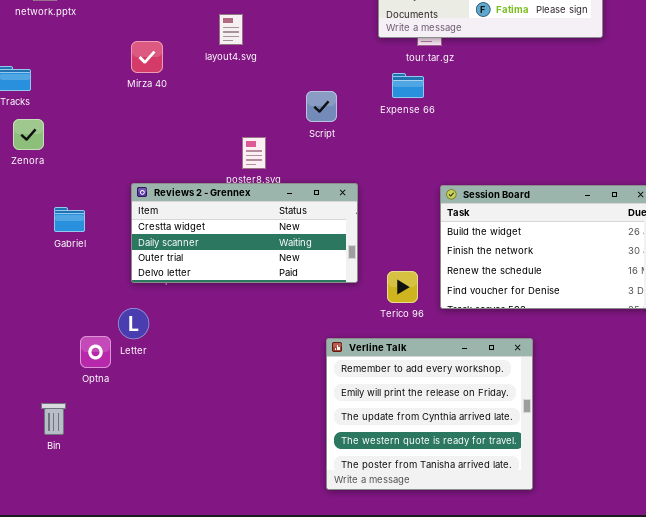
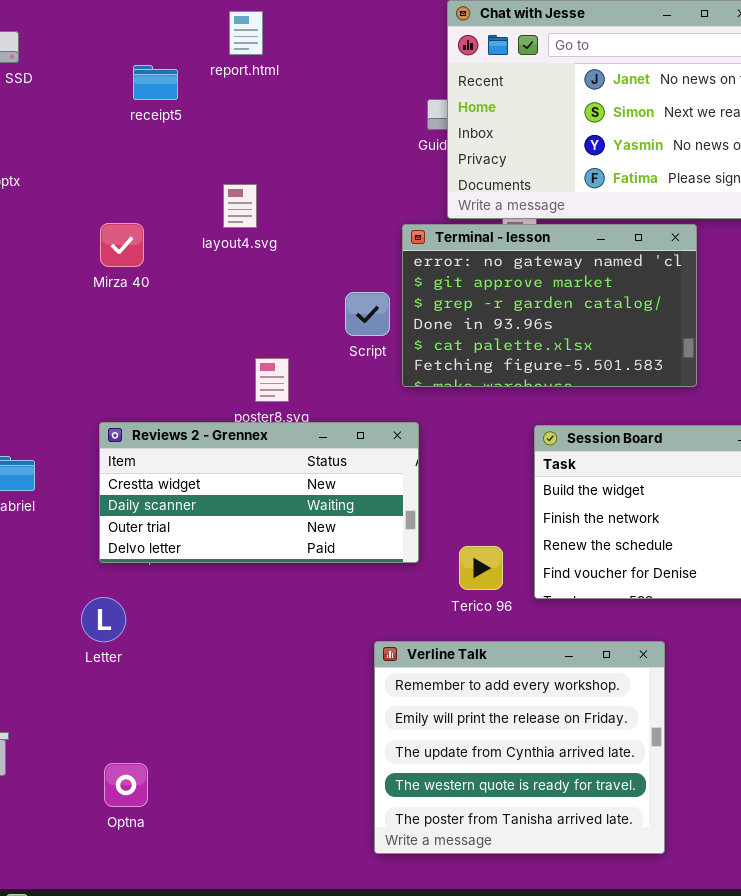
Terminal - lesson: none -> [402,224,697,387], opened
Optna: [80,336,111,368] -> [104,763,148,807], moved

